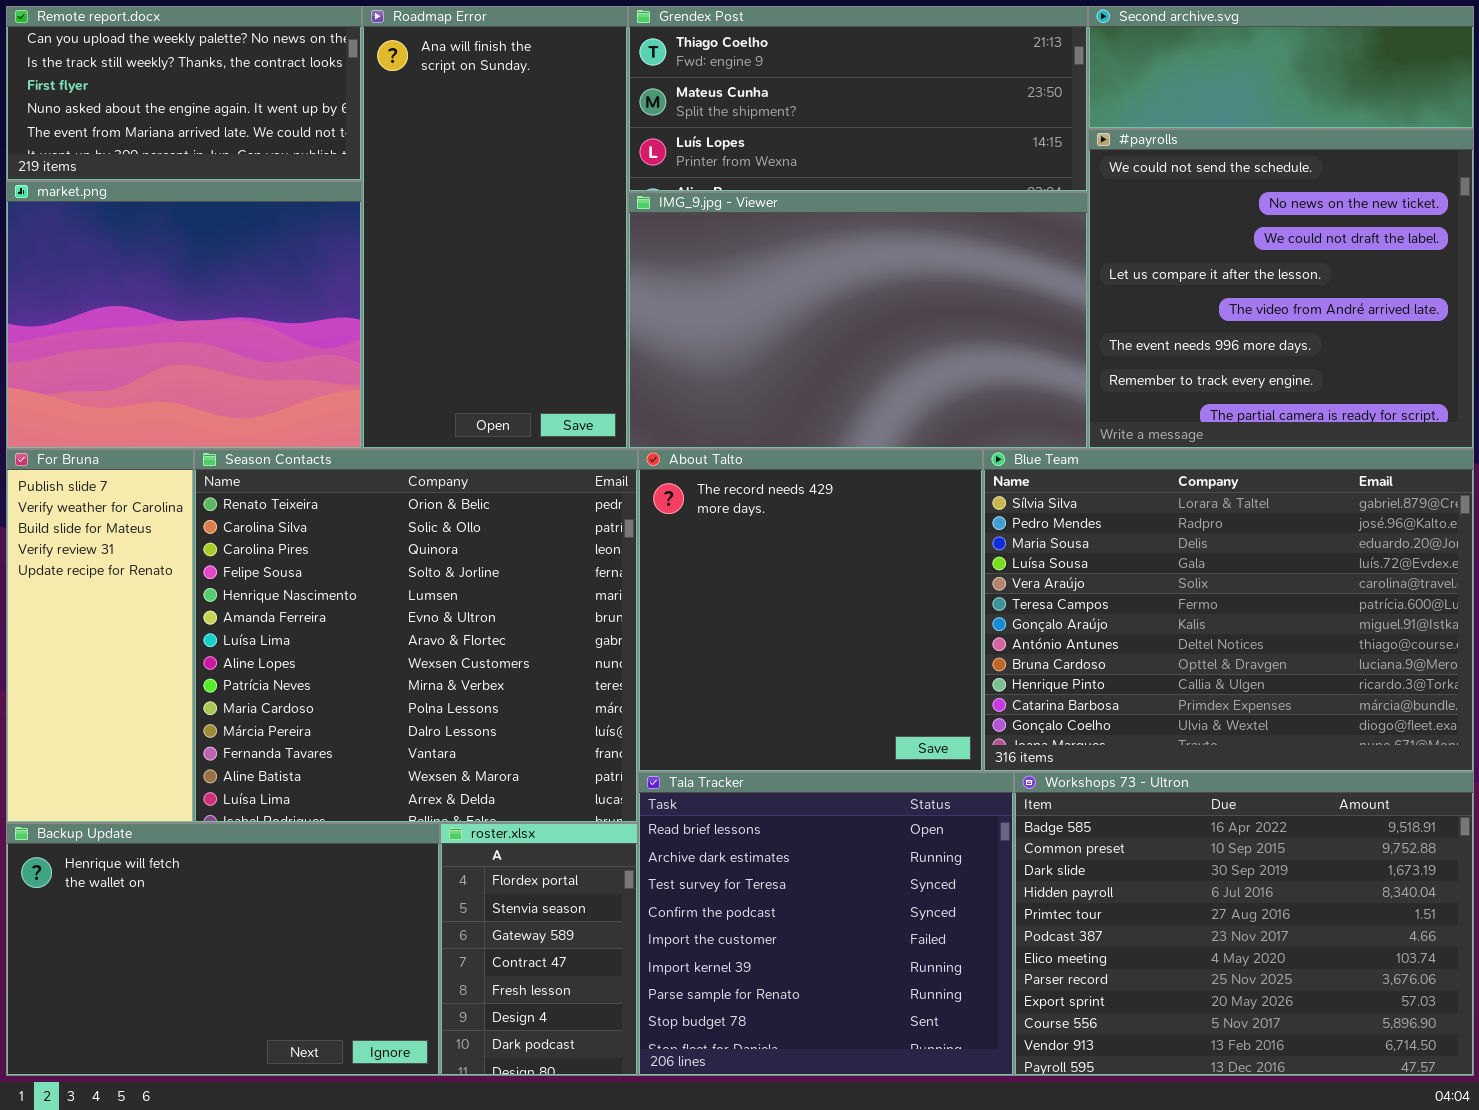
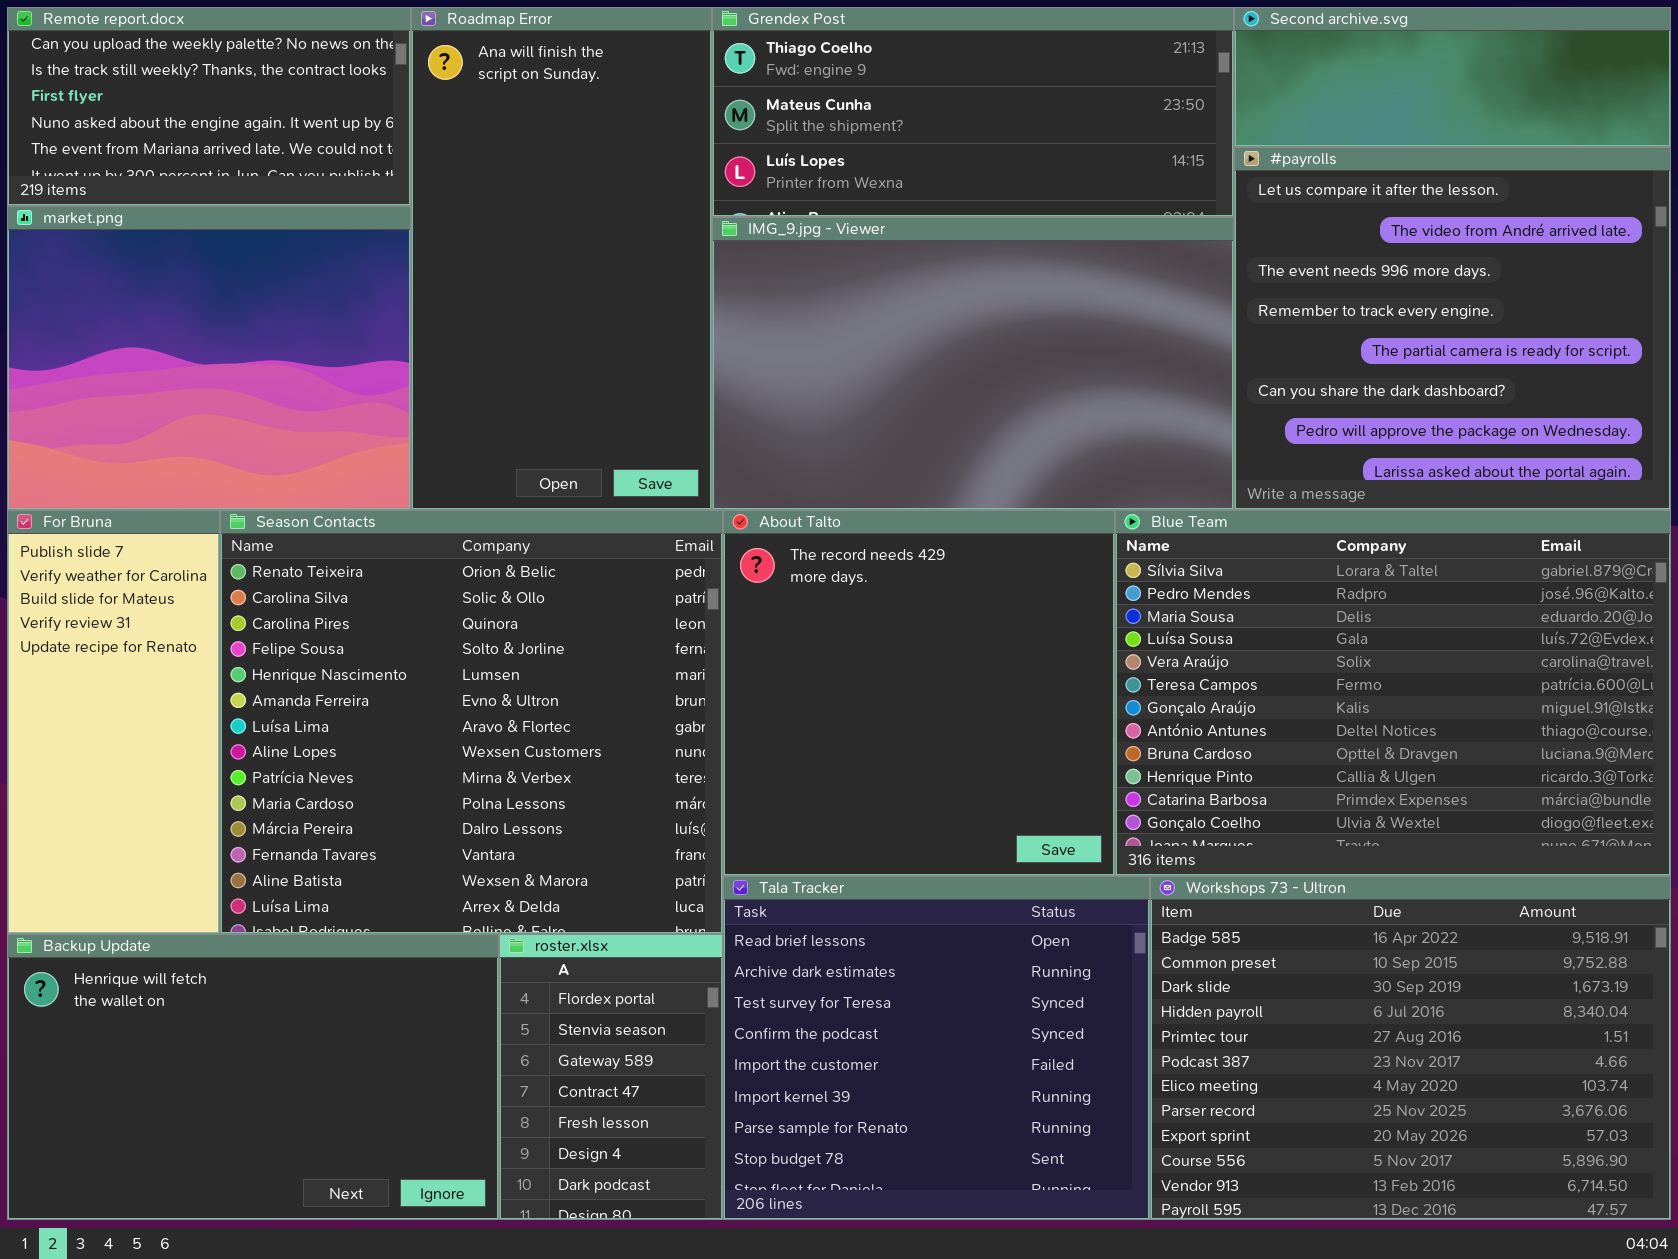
#payrolls: [1088,129,1474,449] -> [1234,147,1671,510], scrolled down 3 rows

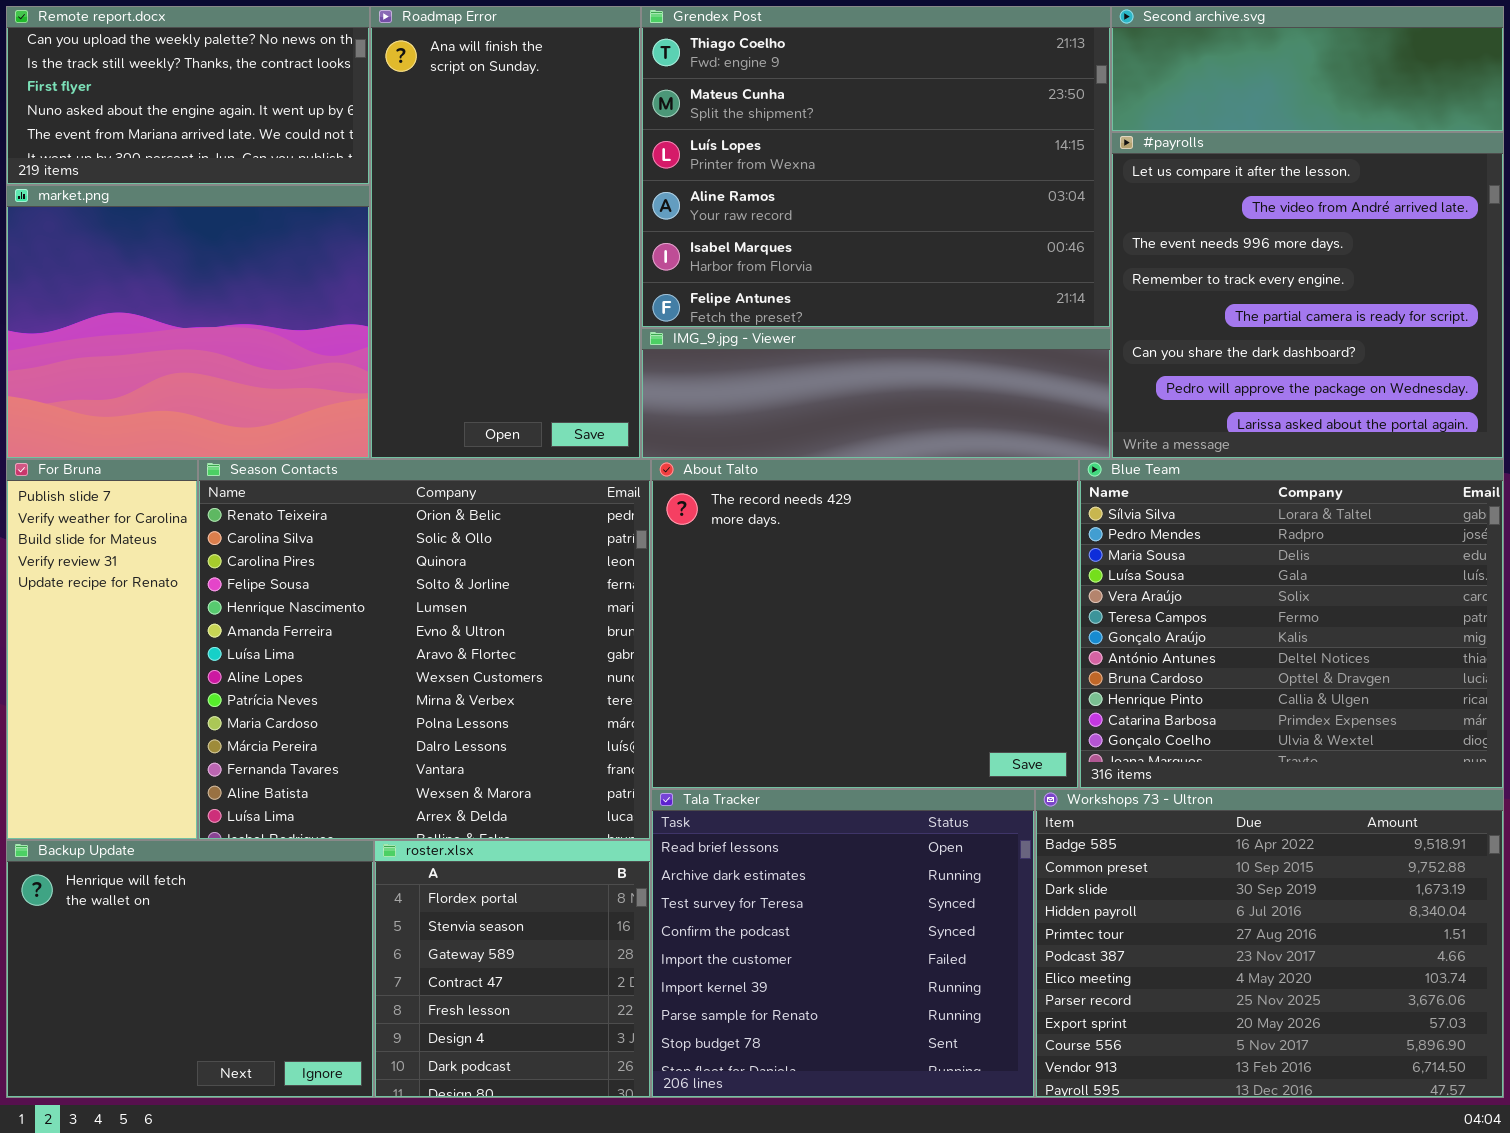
Grendex Post: [712,7,1234,217] -> [641,6,1111,328], resized
IMG_9.jpg - Viewer: [712,217,1234,510] -> [641,328,1111,459], resized
About Talto: [723,510,1115,876] -> [651,459,1079,789], resized
Blue Team: [1115,510,1671,876] -> [1079,459,1504,789], resized
Backup Update: [7,934,499,1220] -> [6,840,374,1098], resized
roster.xlsx: [499,934,723,1220] -> [374,840,651,1098], resized

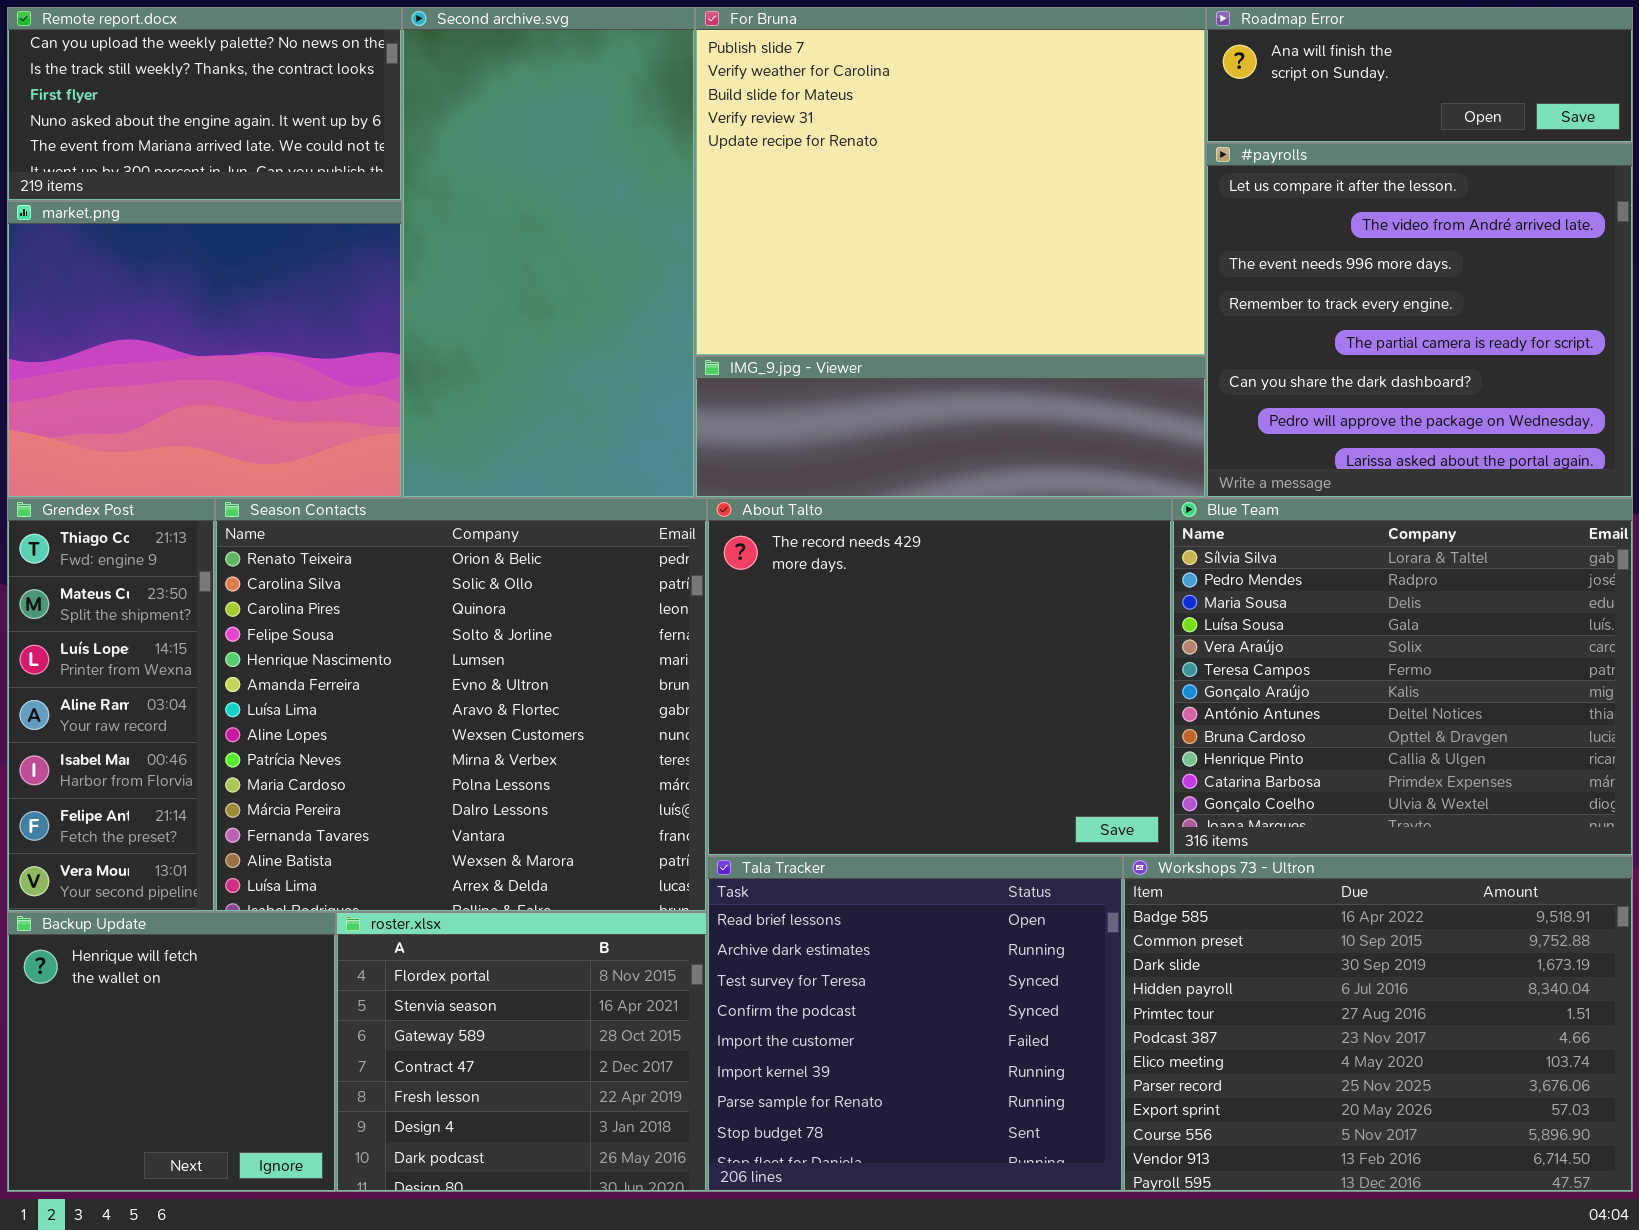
Roadmap Error: [370,6,641,459] -> [1206,7,1633,143], moved, resized
Grendex Post: [641,6,1111,328] -> [7,498,215,912], moved, resized
Second archive.svg: [1111,6,1504,132] -> [402,7,695,498], moved, resized
For Bruna: [6,459,198,840] -> [695,7,1206,356], moved, resized
Backup Update: [6,840,374,1098] -> [7,912,336,1192], resized
roster.xlsx: [374,840,651,1098] -> [336,912,707,1192], resized

